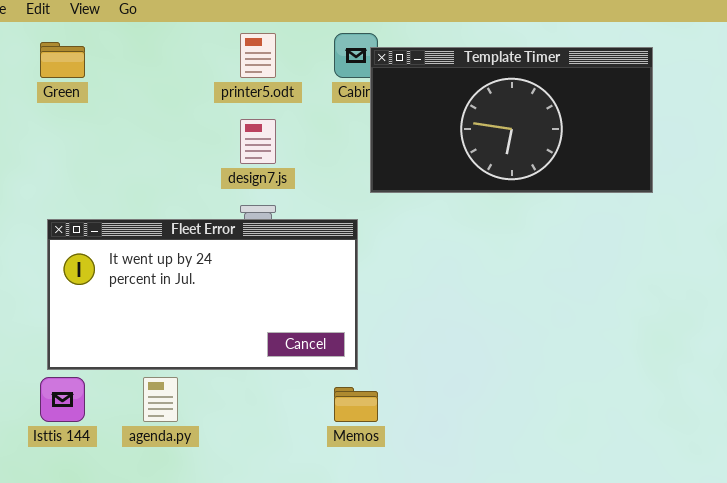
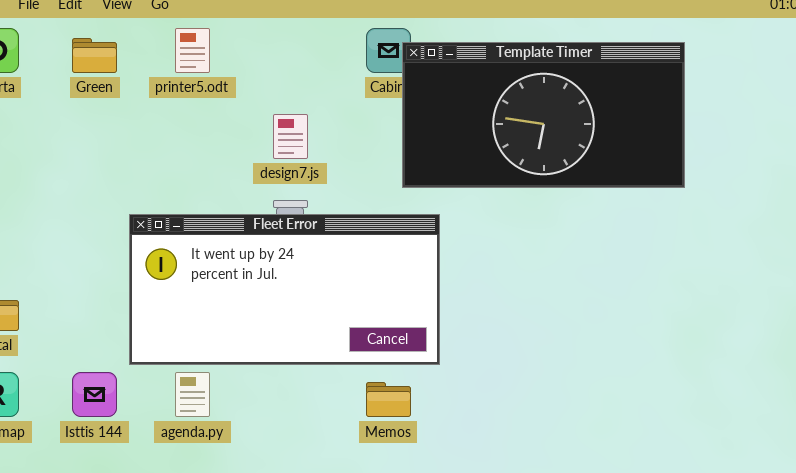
printer5.odt: [240,33,276,78] -> [175,28,210,73], moved
Fleet Error: [47,219,358,370] -> [129,214,440,365], moved

